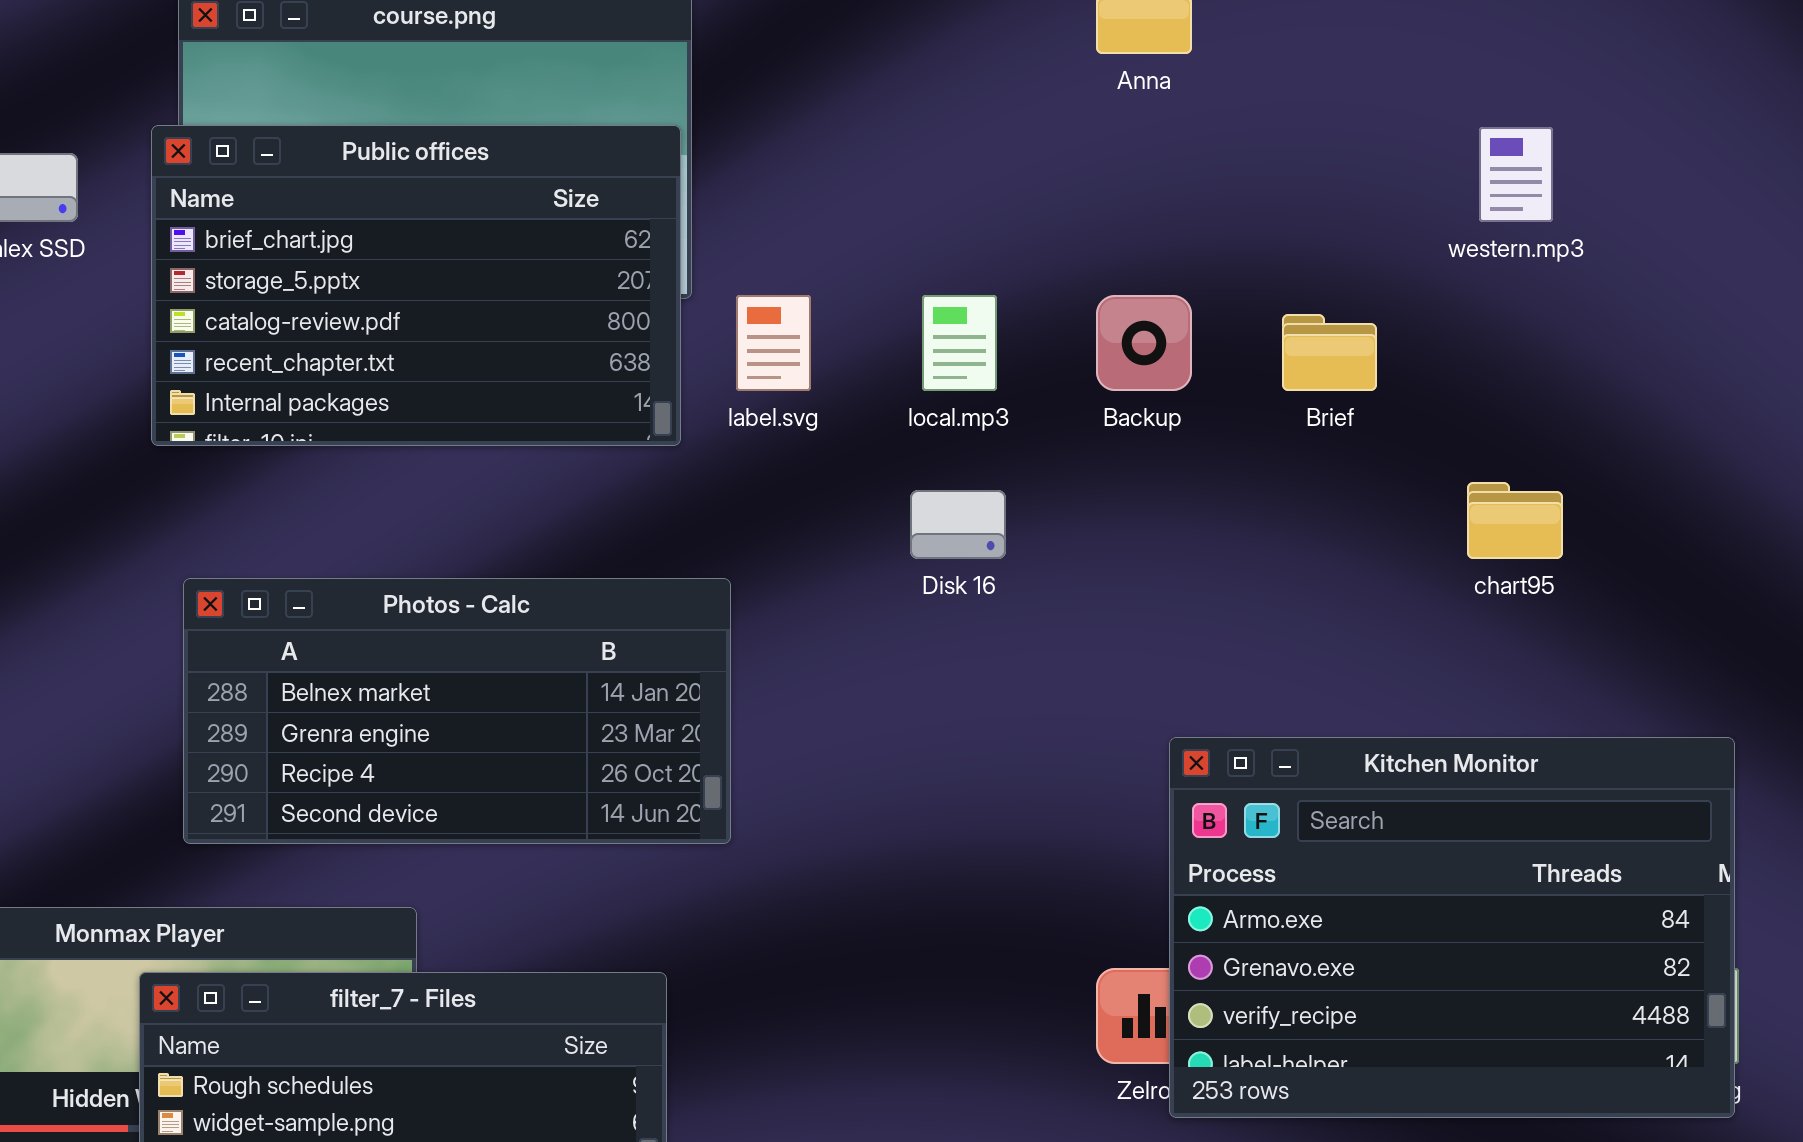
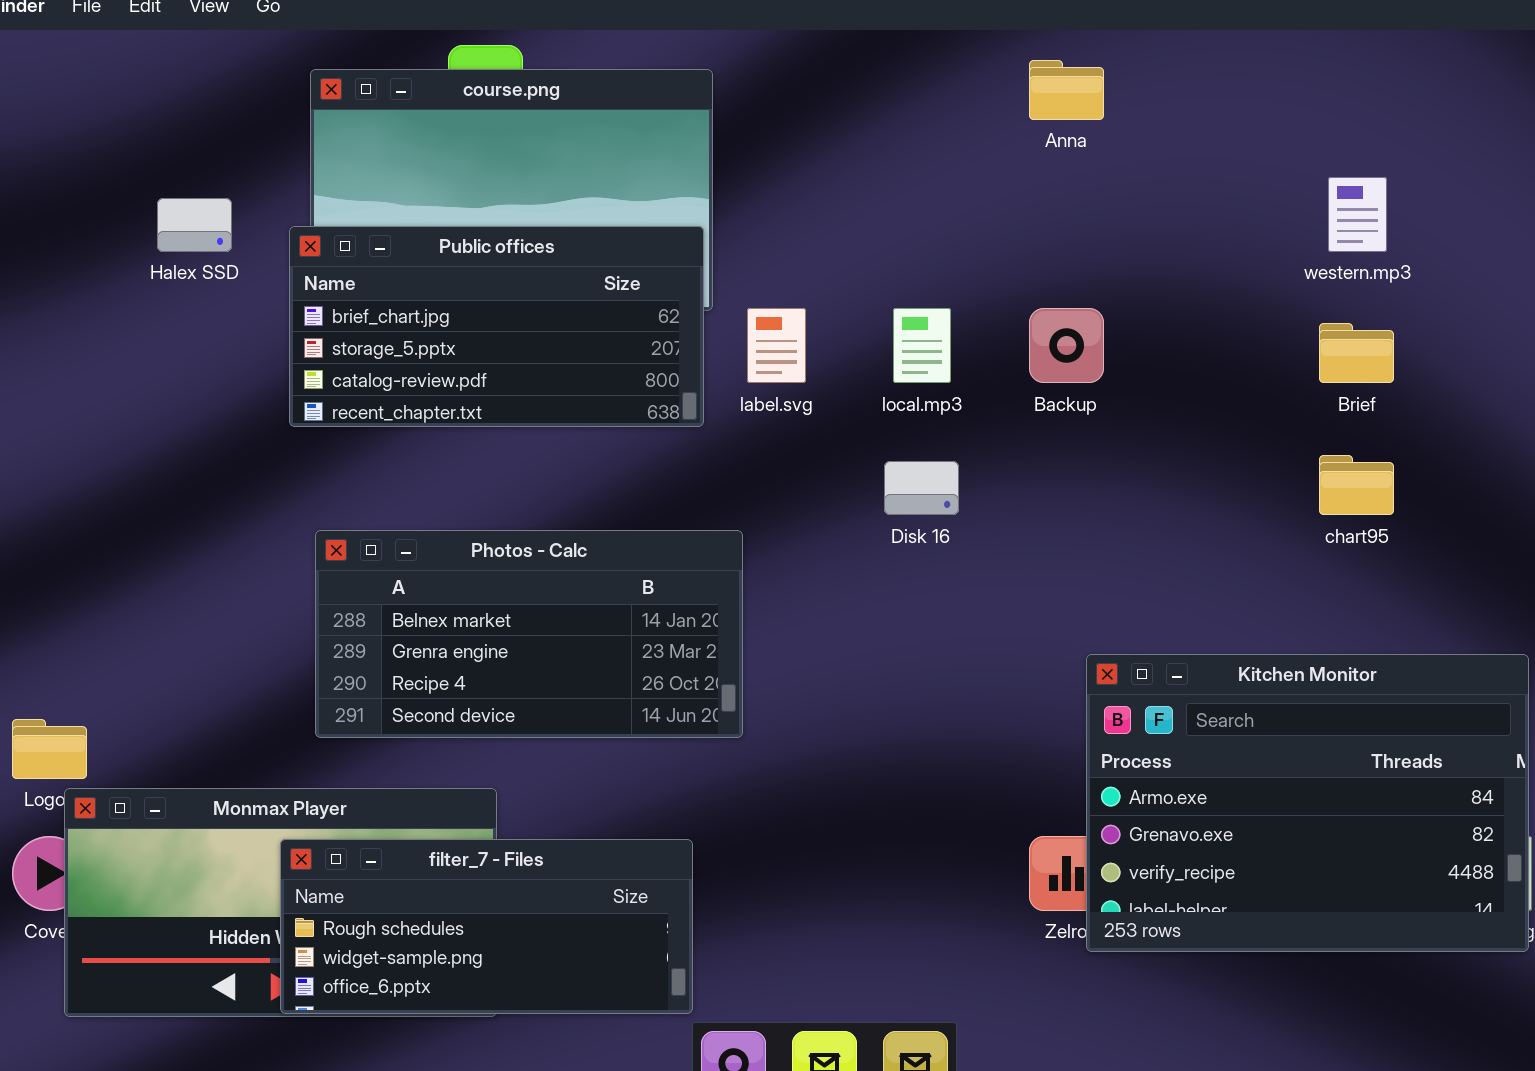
Public offices: [151,125,681,446] -> [289,226,704,427], resized
Brief: [1282,314,1377,391] -> [1319,323,1394,383], moved

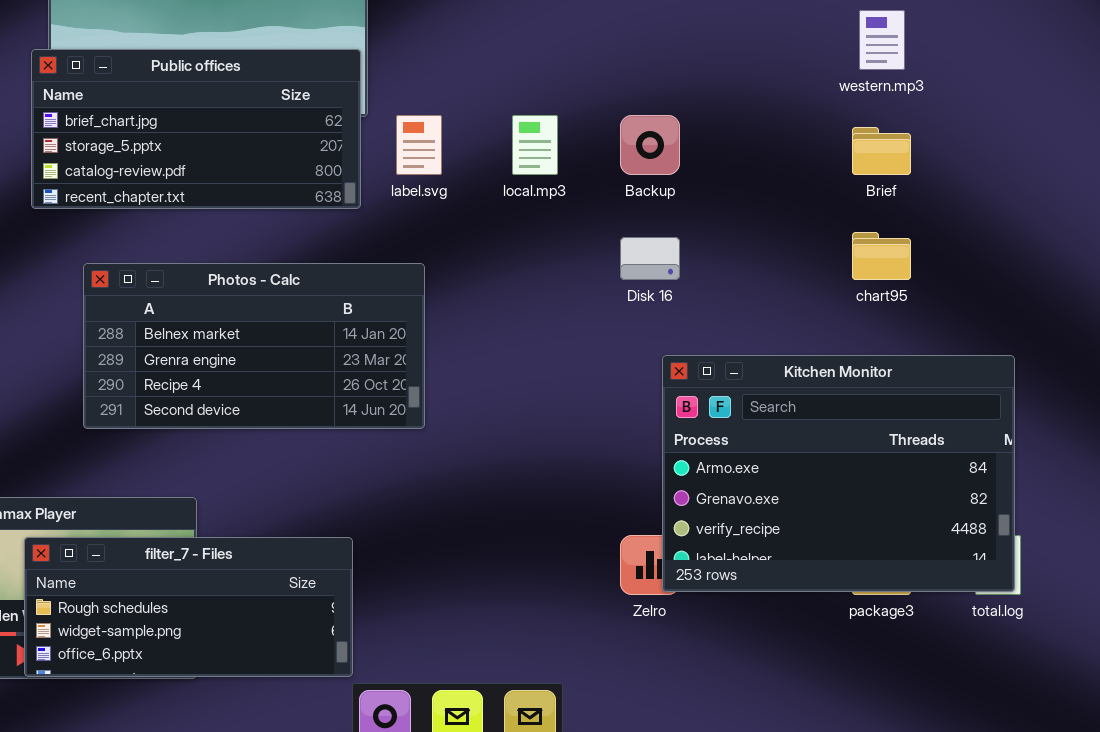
Disk 16: [884,461,959,515] -> [620,237,680,280], moved
Photos - Calc: [315,530,743,738] -> [83,263,425,429], moved
Kitchen Monitor: [1086,654,1529,952] -> [662,355,1015,592], moved

